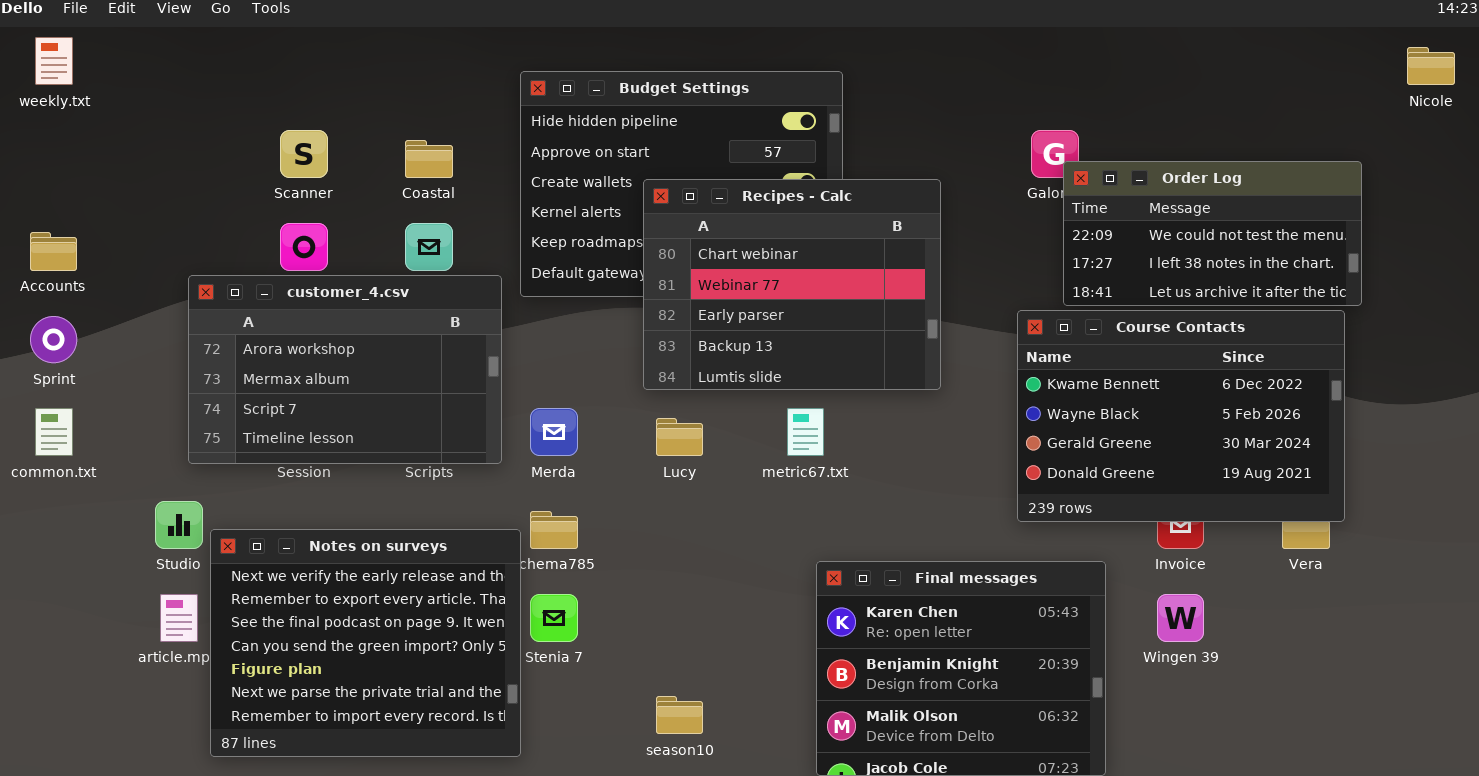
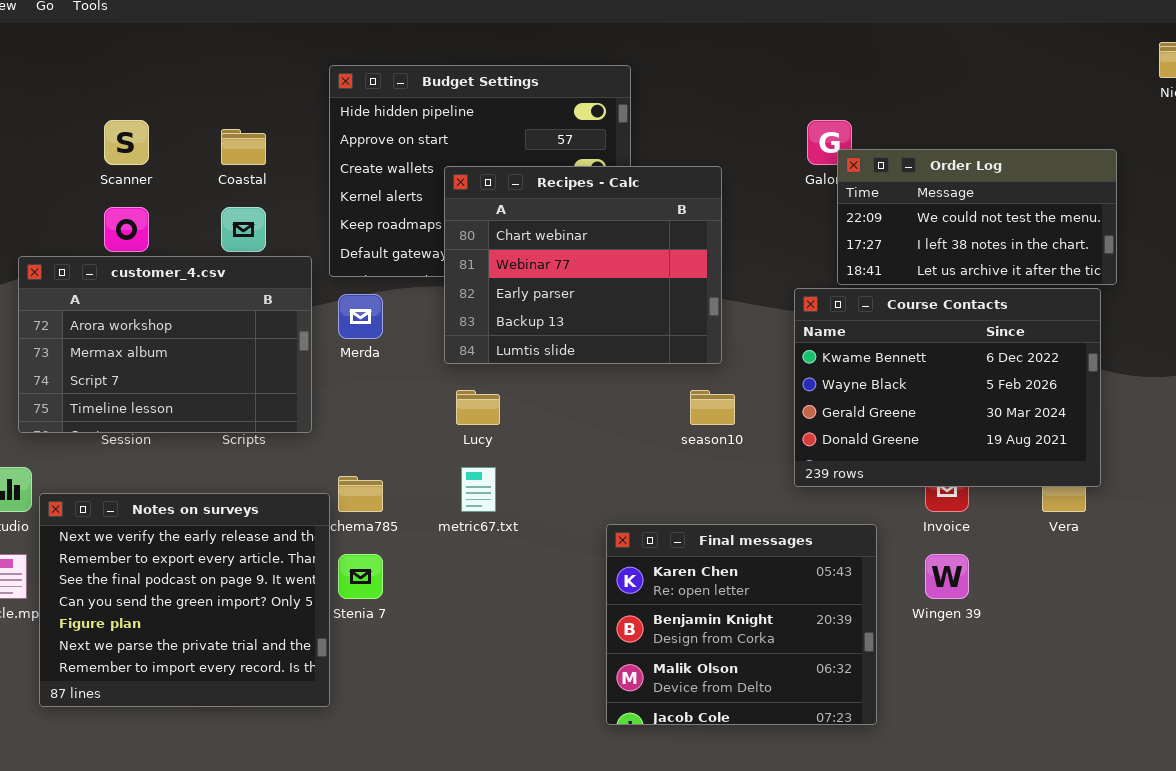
Merda: [530,408,578,456] -> [338,294,383,339], moved
metric67.txt: [787,408,824,456] -> [461,467,496,512], moved
season10: [656,696,703,734] -> [690,390,735,425], moved

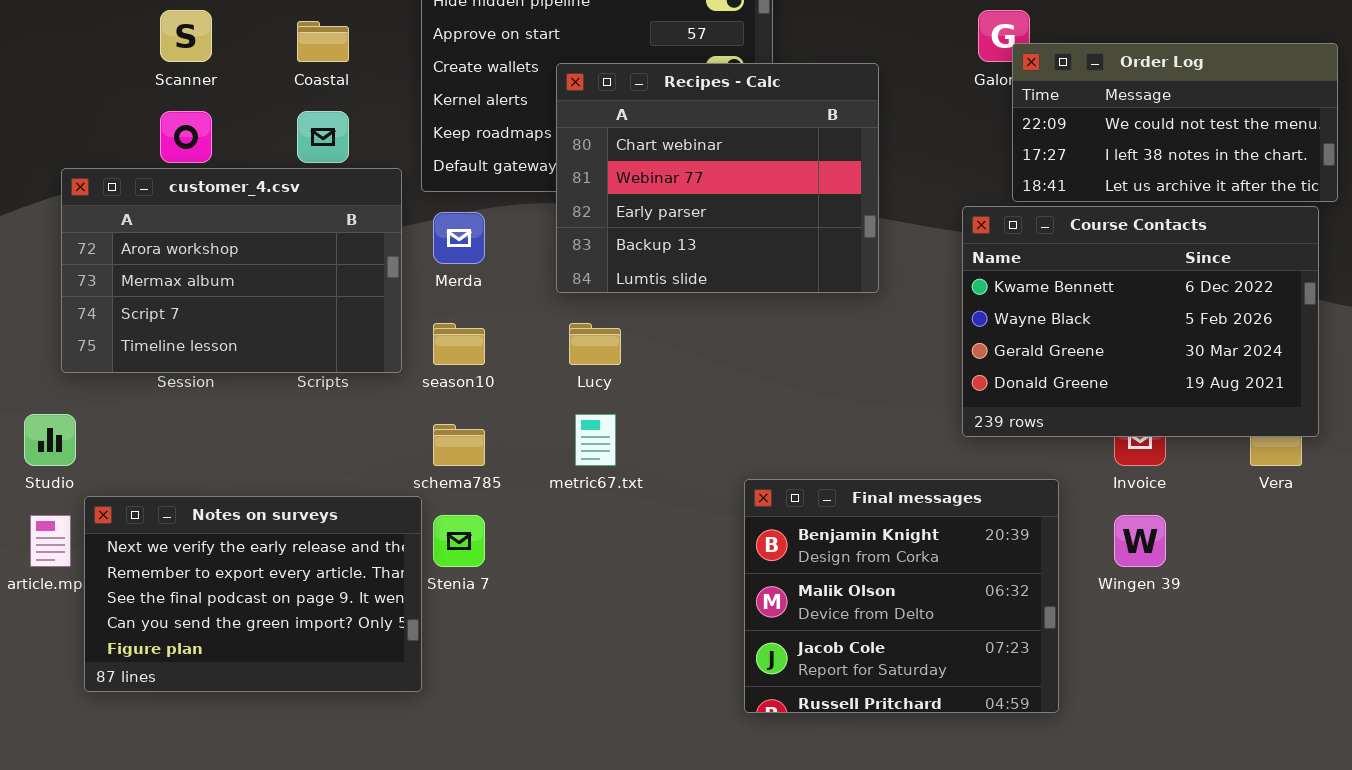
season10: [690,390,735,425] -> [433,323,485,365], moved
Notes on surveys: [39,493,330,707] -> [84,496,422,692], resized
Final messages: [606,524,877,725] -> [744,479,1059,713], scrolled down 1 row

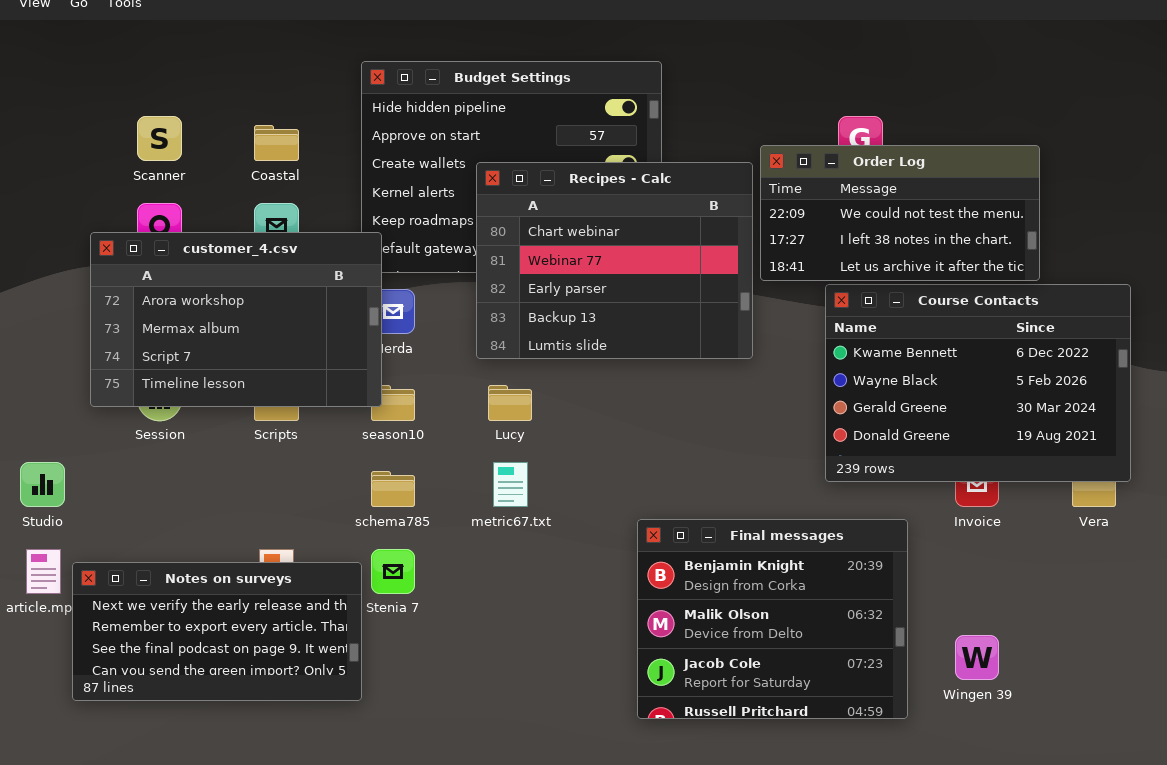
Order Log: [1012,43,1338,202] -> [760,145,1040,281], moved
customer_4.csv: [61,168,402,373] -> [90,232,382,407], moved
Notes on surveys: [84,496,422,692] -> [72,562,362,701], resized
Wingen 39: [1114,515,1166,567] -> [955,635,999,680], moved

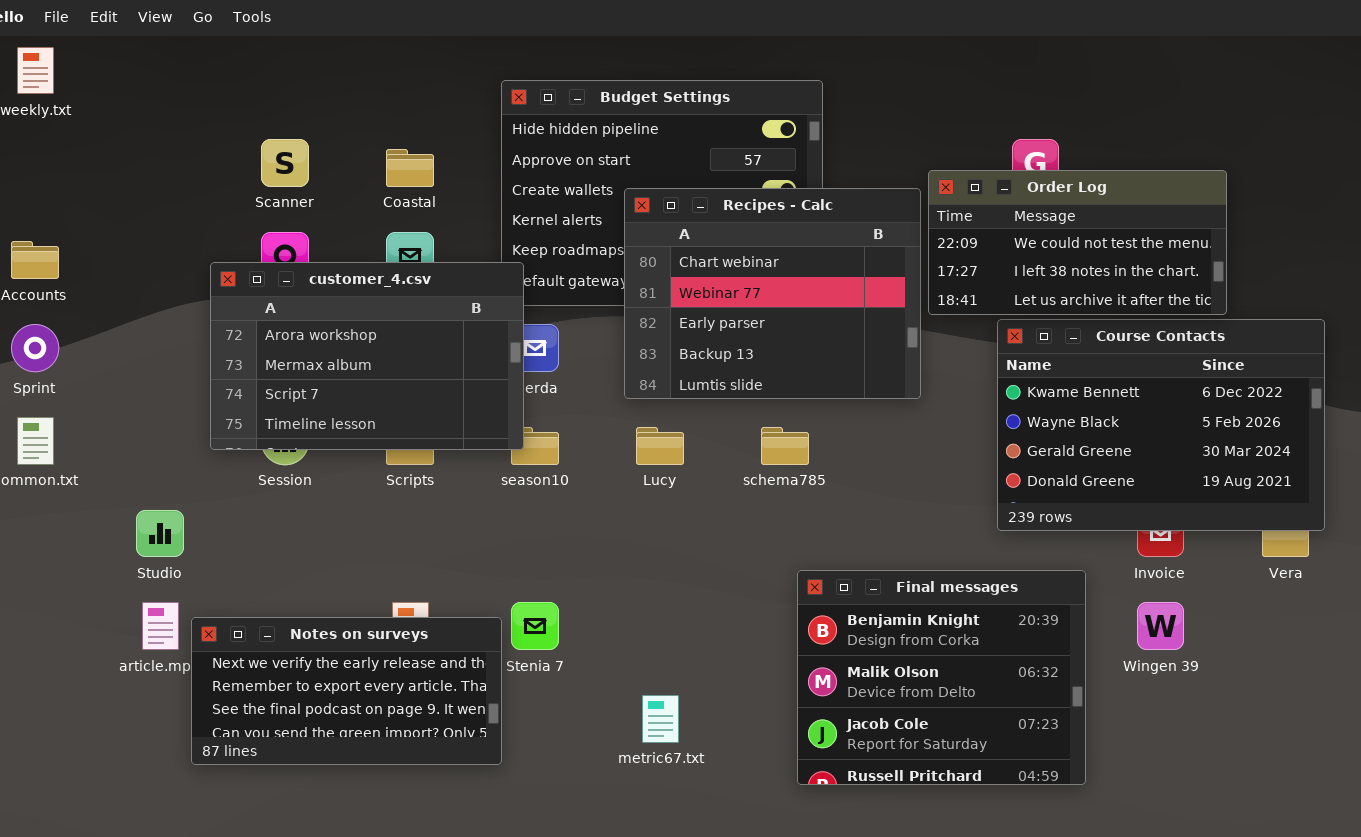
metric67.txt: [493,462,528,507] -> [642,695,679,743], moved
schema785: [371,471,415,507] -> [761,427,809,465], moved
Wingen 39: [955,635,999,680] -> [1137,602,1184,650], moved

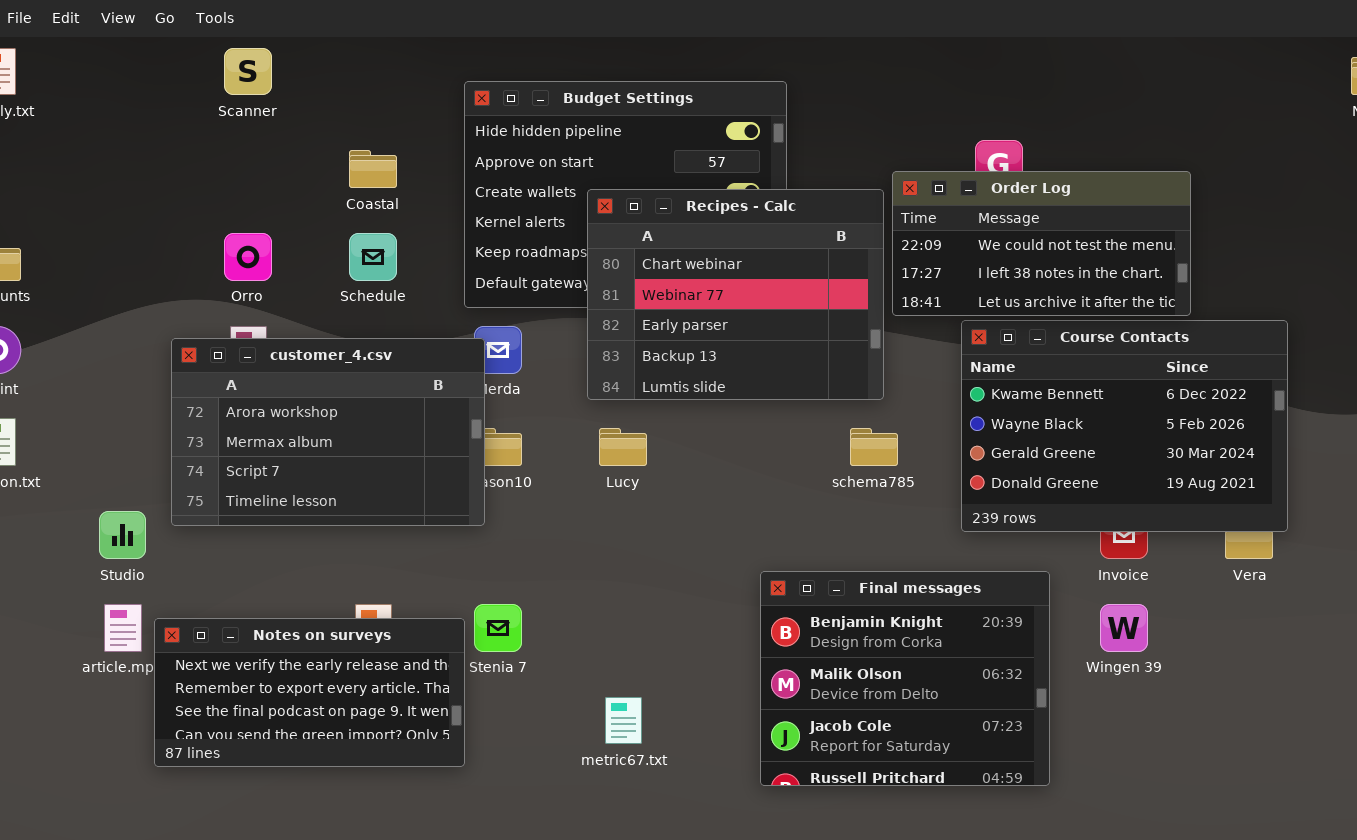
Scanner: [261,139,309,187] -> [224,48,272,95], moved
customer_4.csv: [210,262,524,450] -> [171,338,485,526], moved
schema785: [761,427,809,465] -> [850,428,898,466], moved

